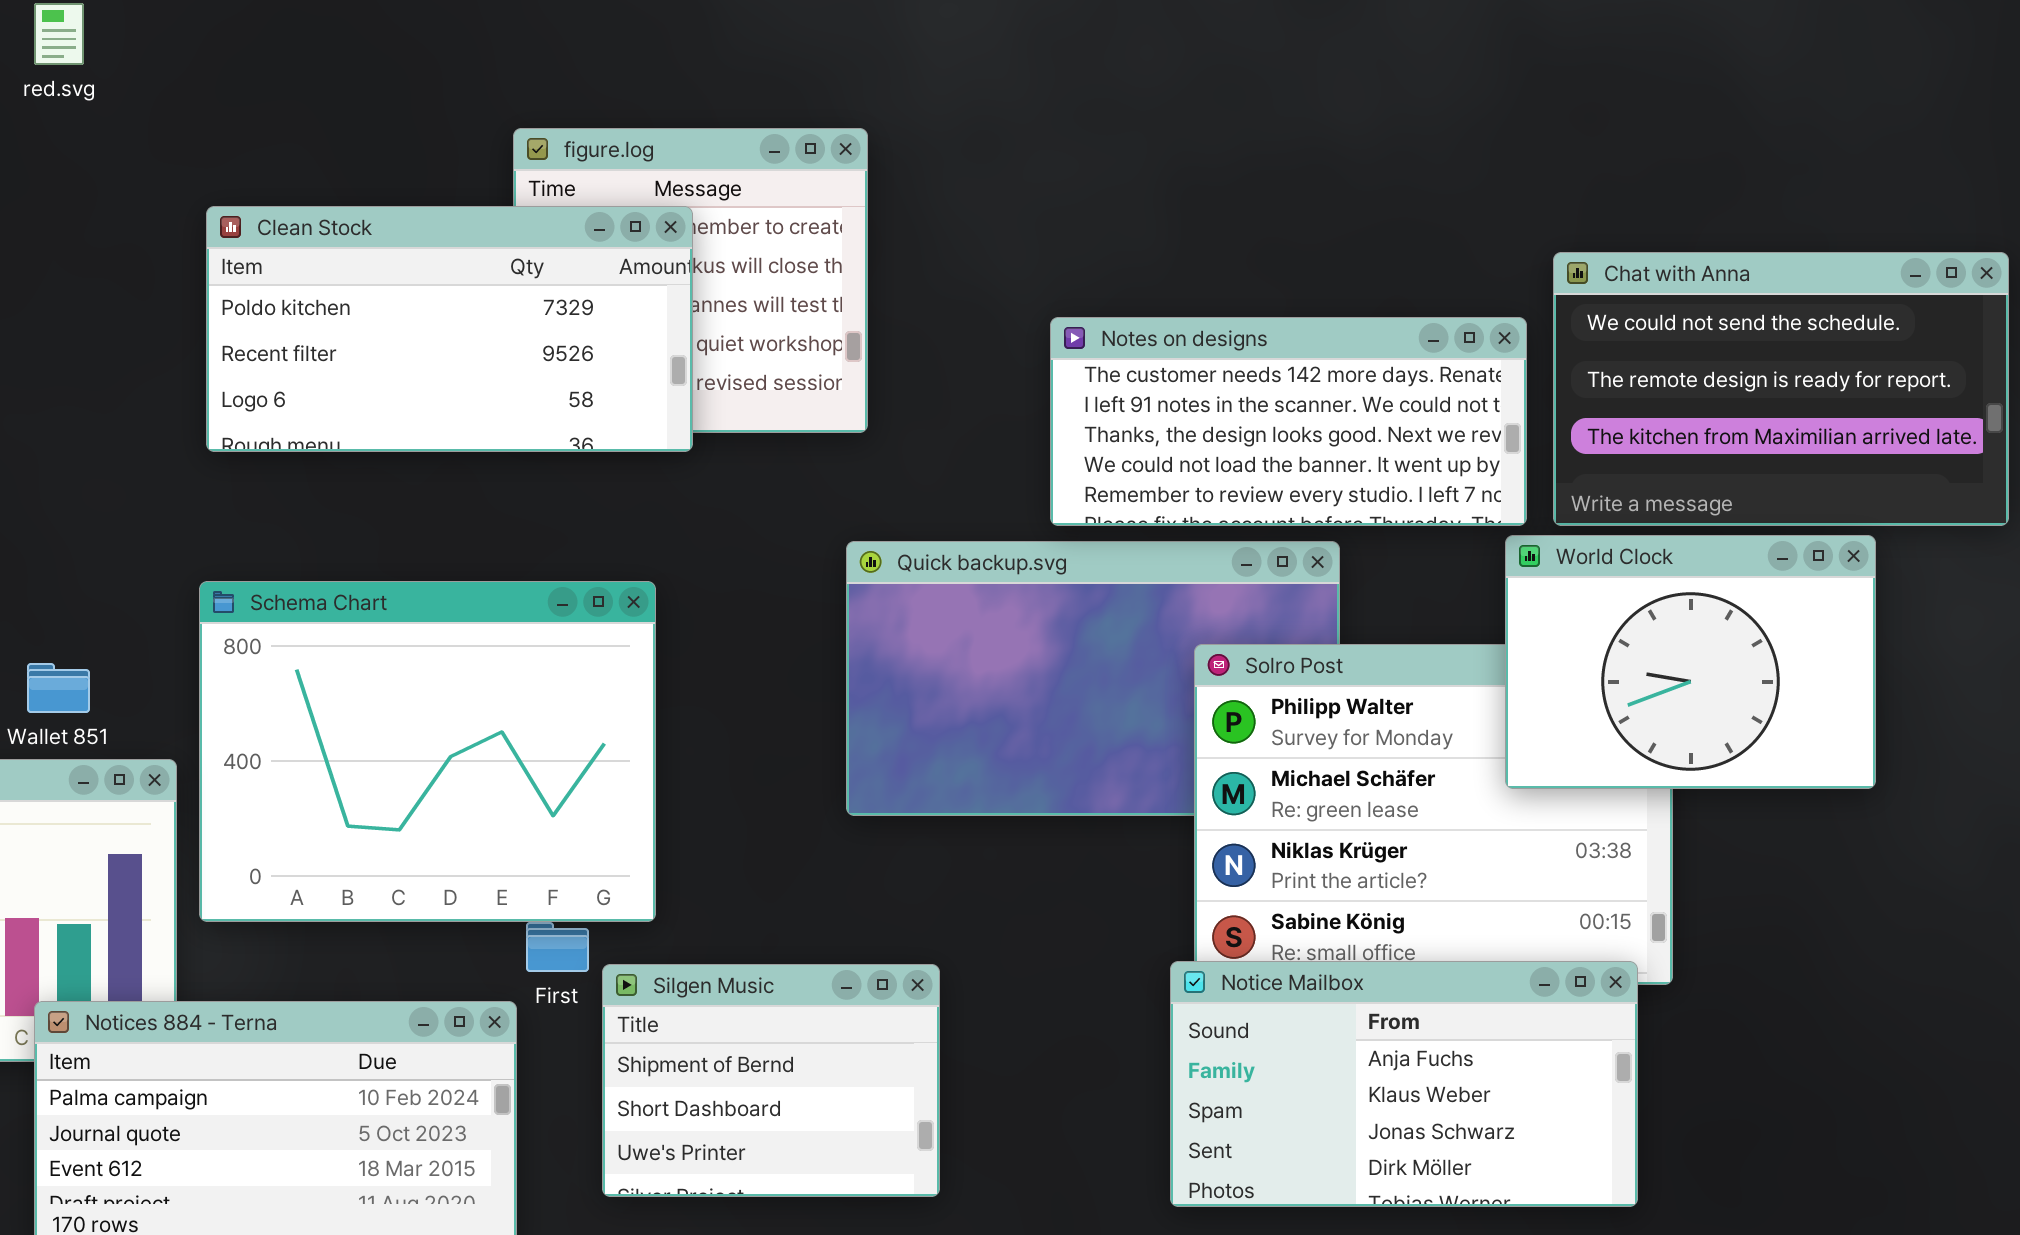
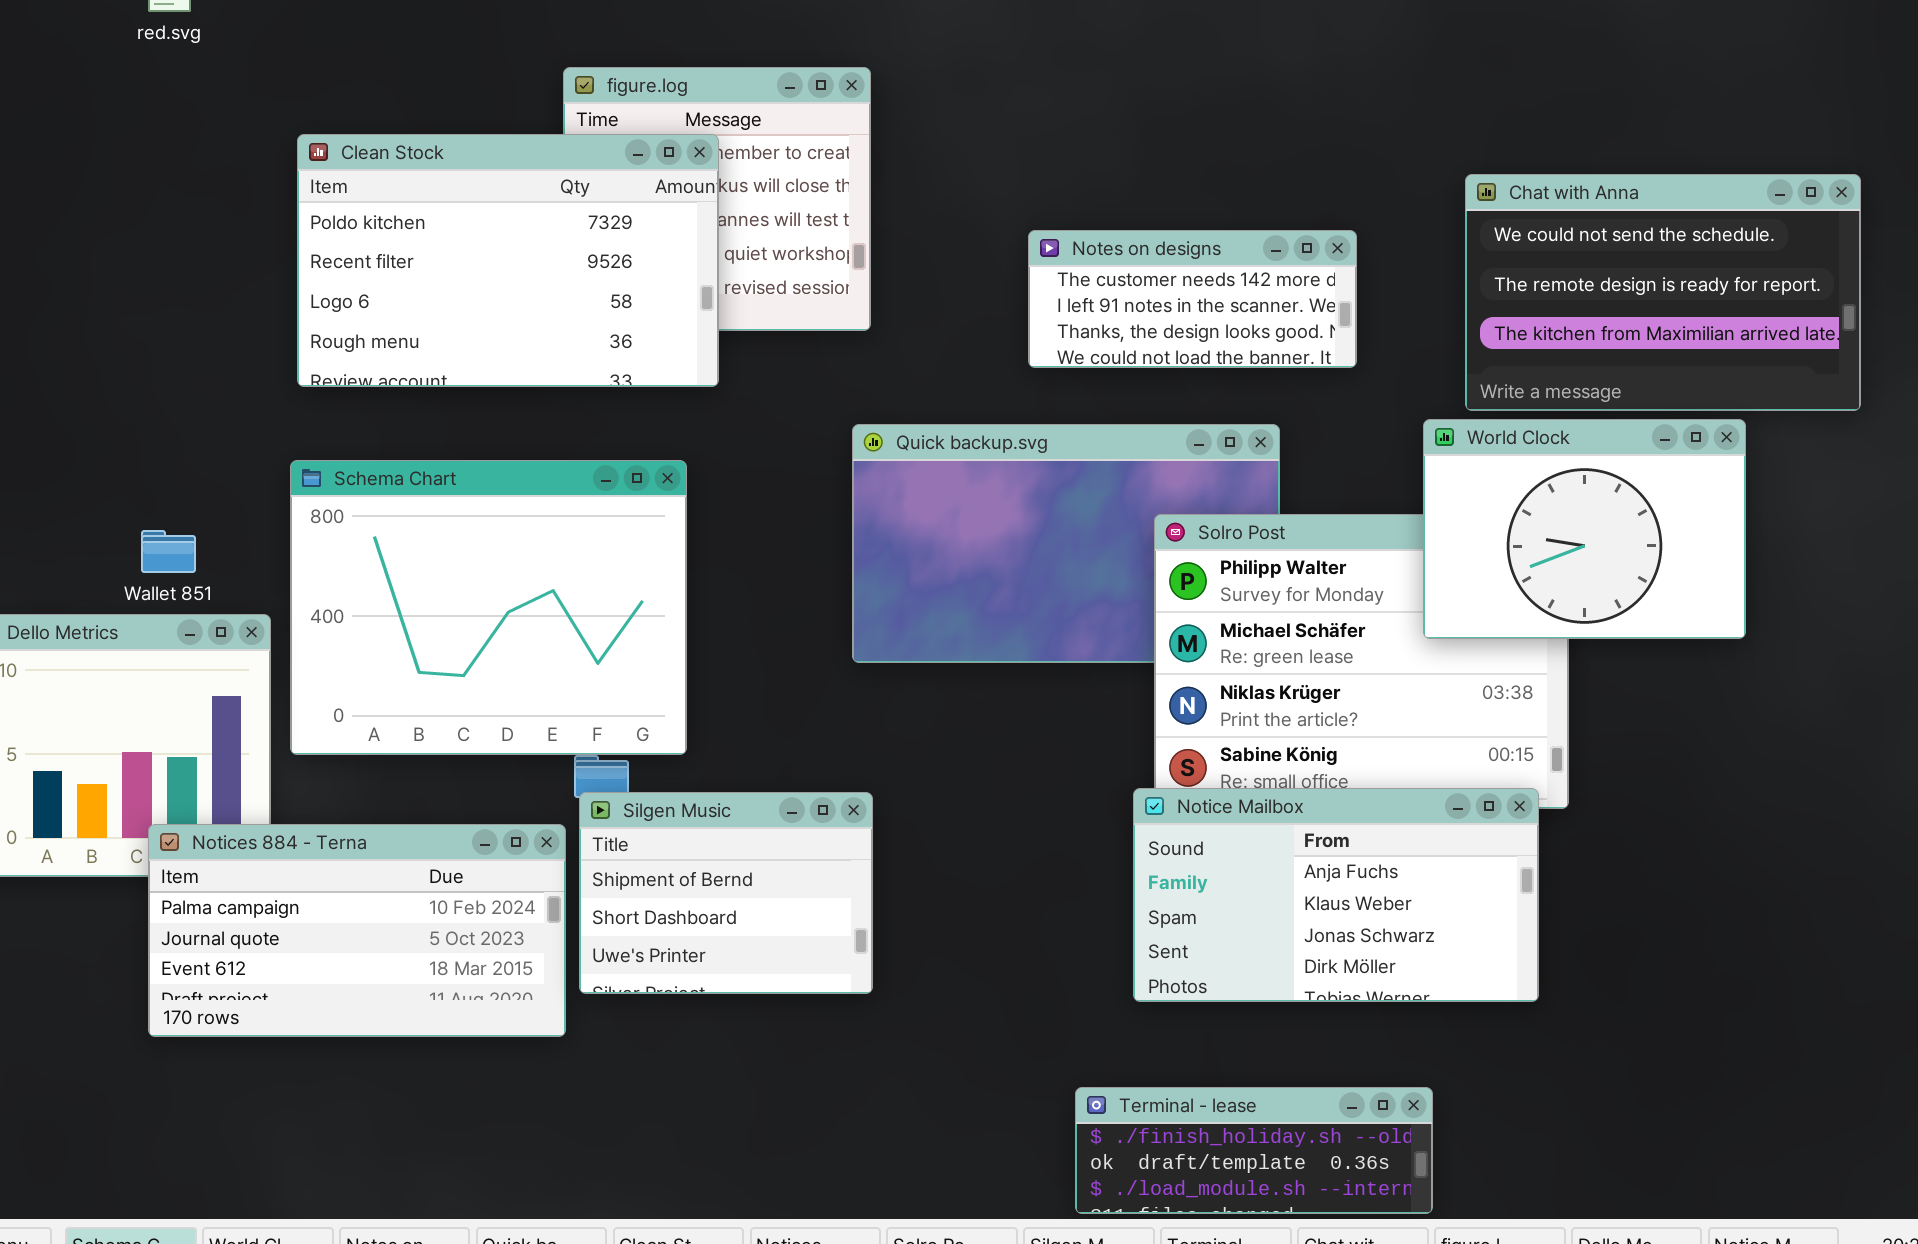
Clean Stock: [206,206,693,452] -> [297,134,719,387], resized
Notes on designs: [1050,317,1527,526] -> [1028,230,1357,368], resized
Silgen Music: [602,964,940,1197] -> [579,792,873,994], moved

